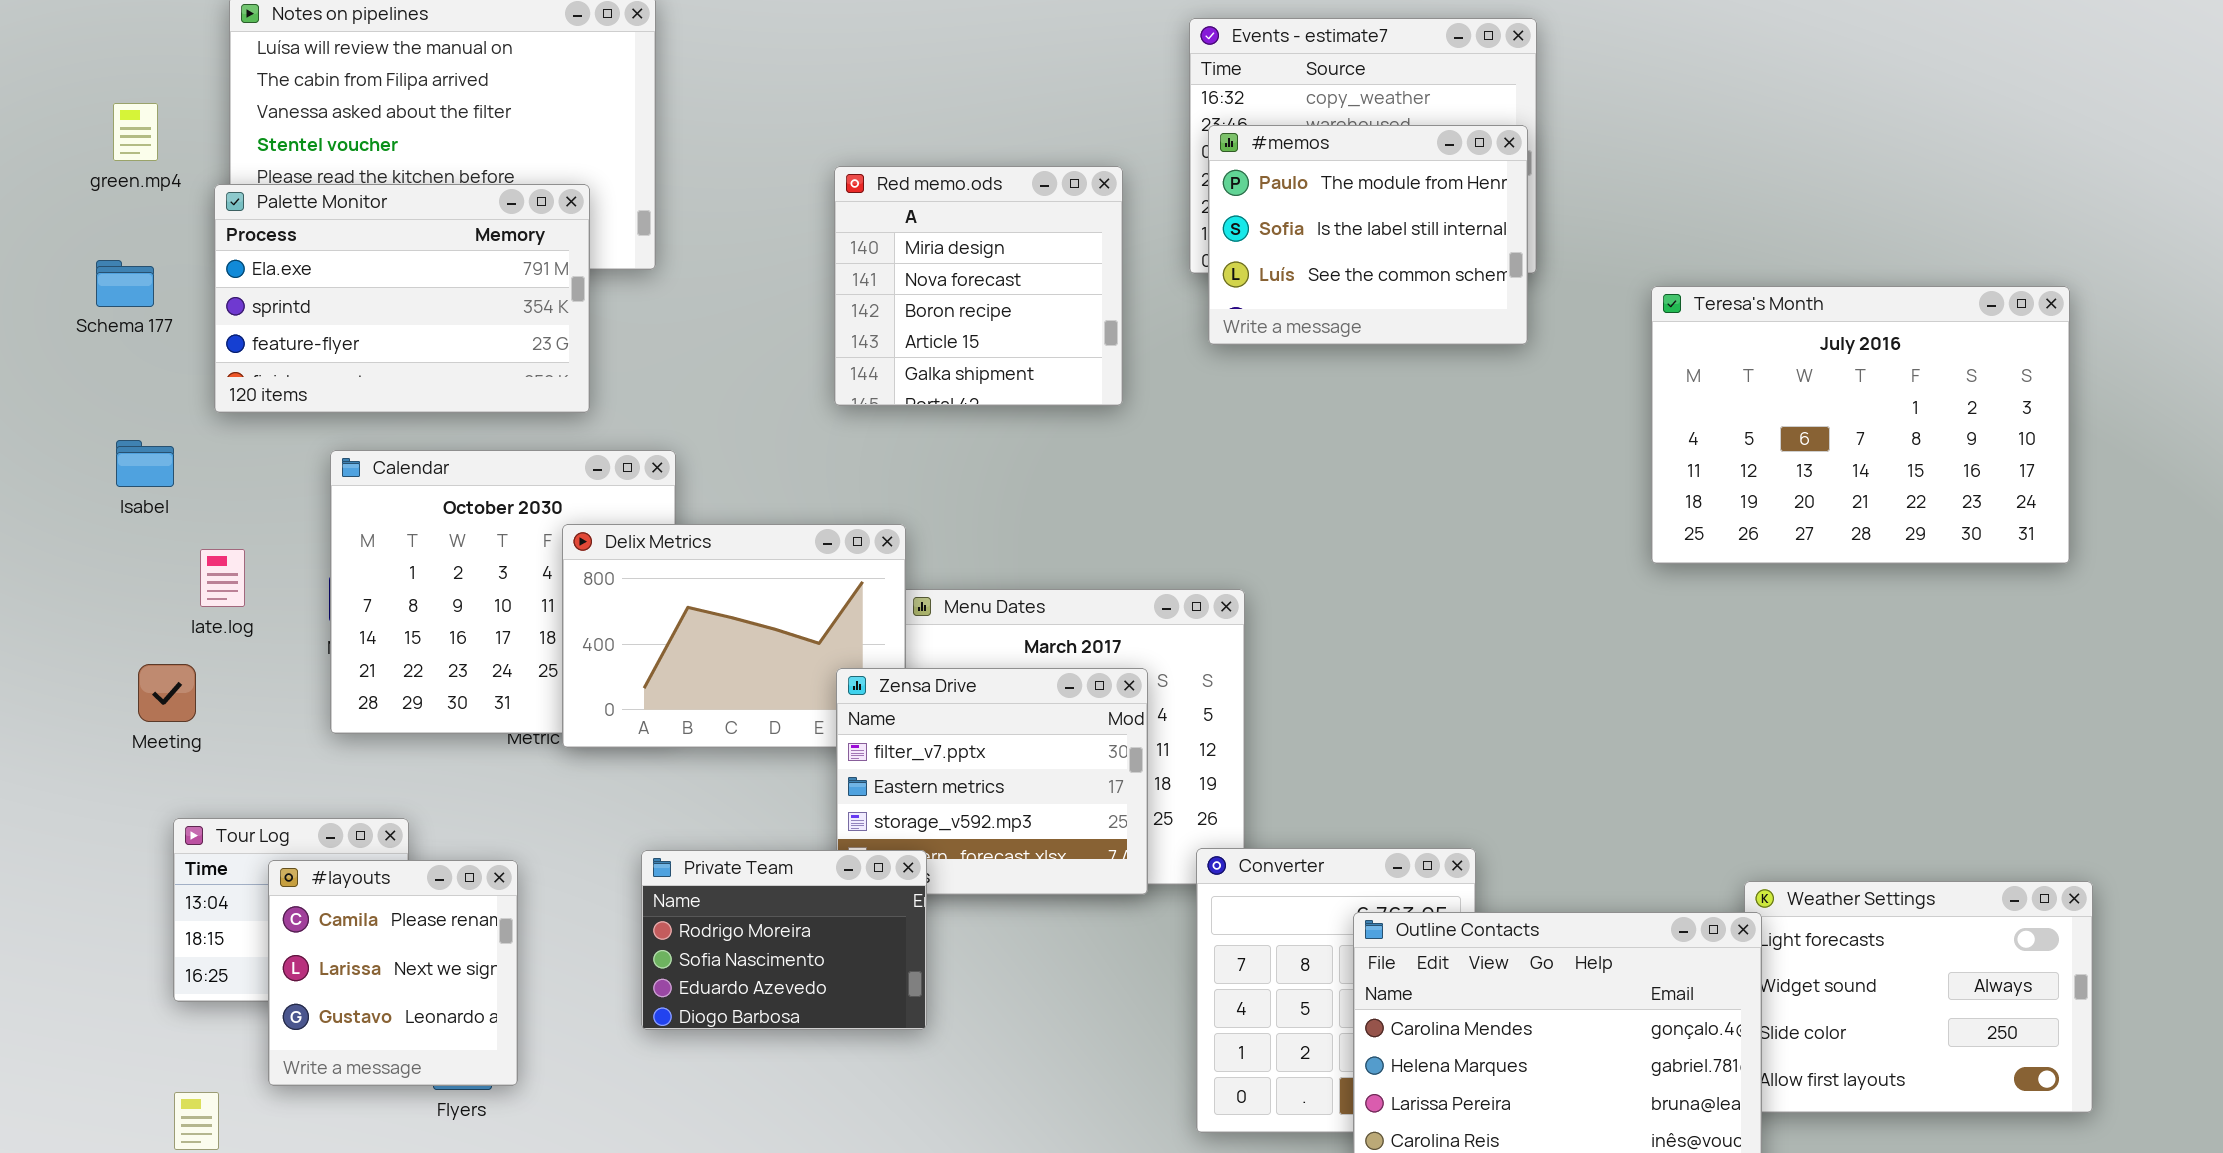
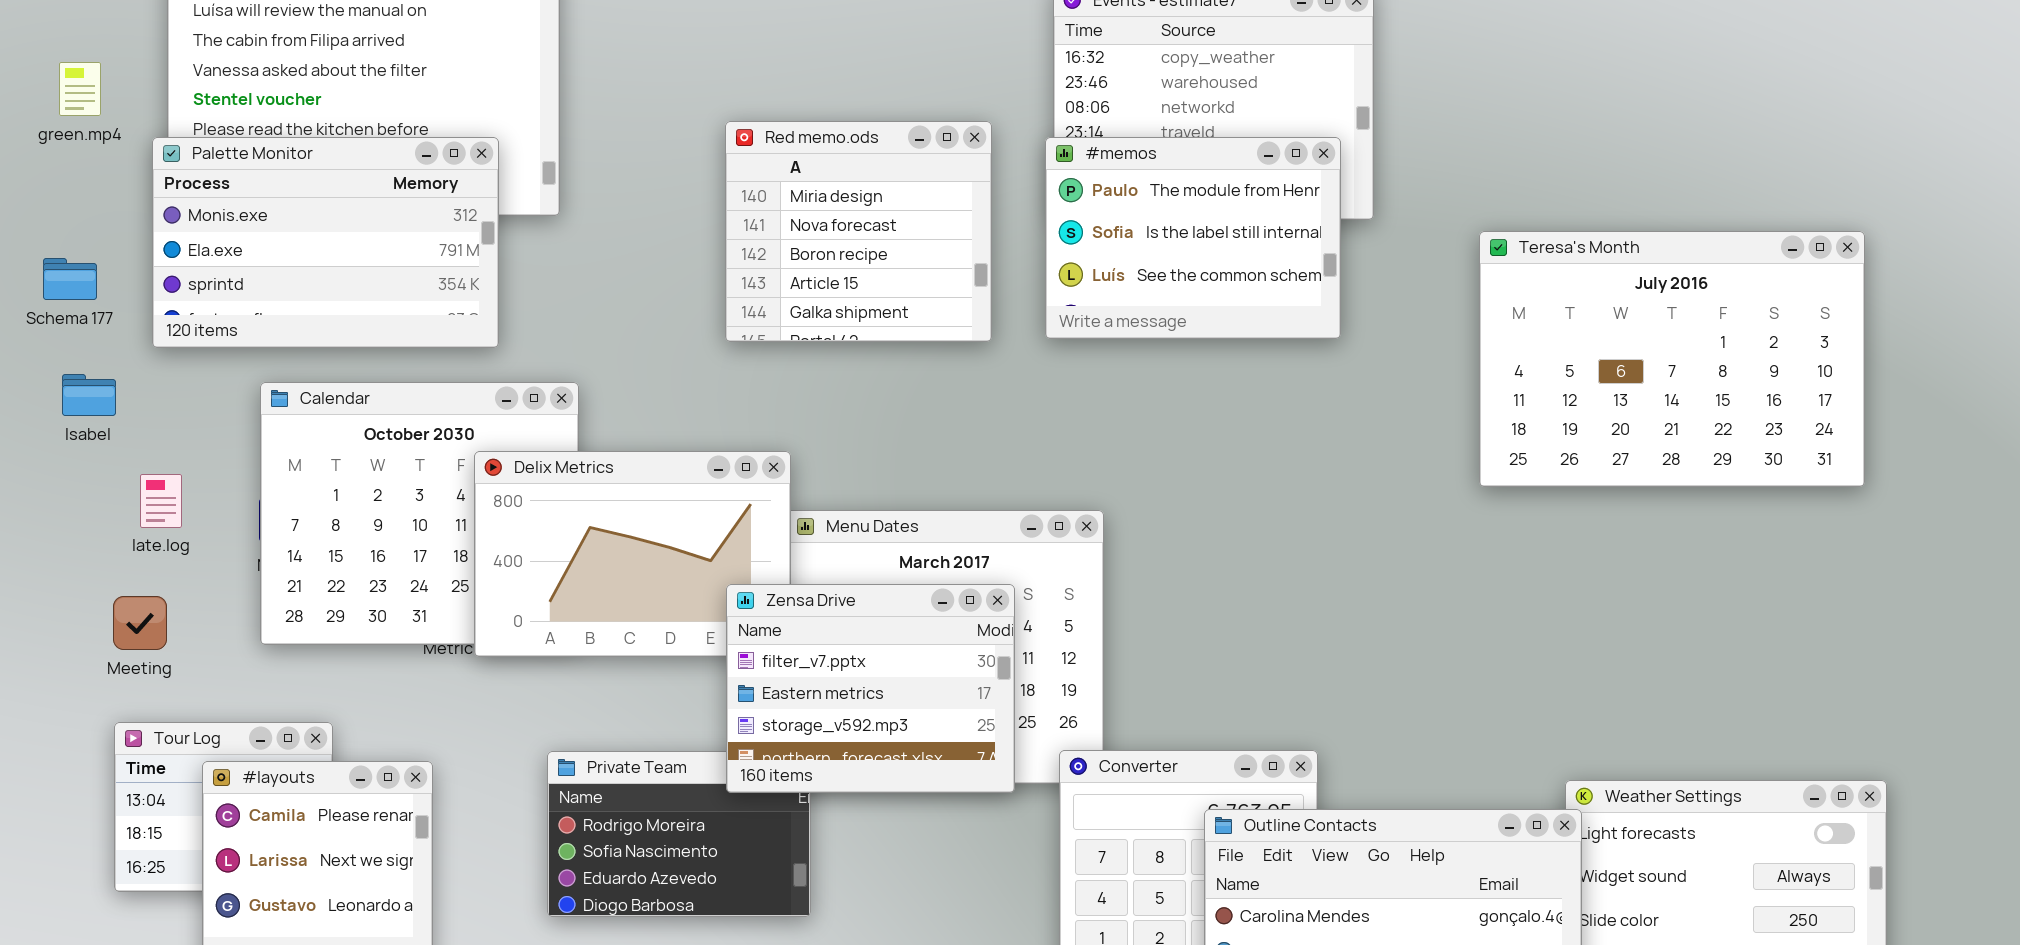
#memos: [1208,125,1528,345] -> [1045,137,1341,339], moved
Palette Monitor: [214,184,590,413] -> [152,137,499,348], scrolled up 1 row
Schema 177: [96,260,154,307] -> [43,258,97,300], moved
Meeting: [138,664,196,722] -> [113,596,167,650], moved
Zensa Drive: [836,668,1148,895] -> [726,584,1015,793], raised

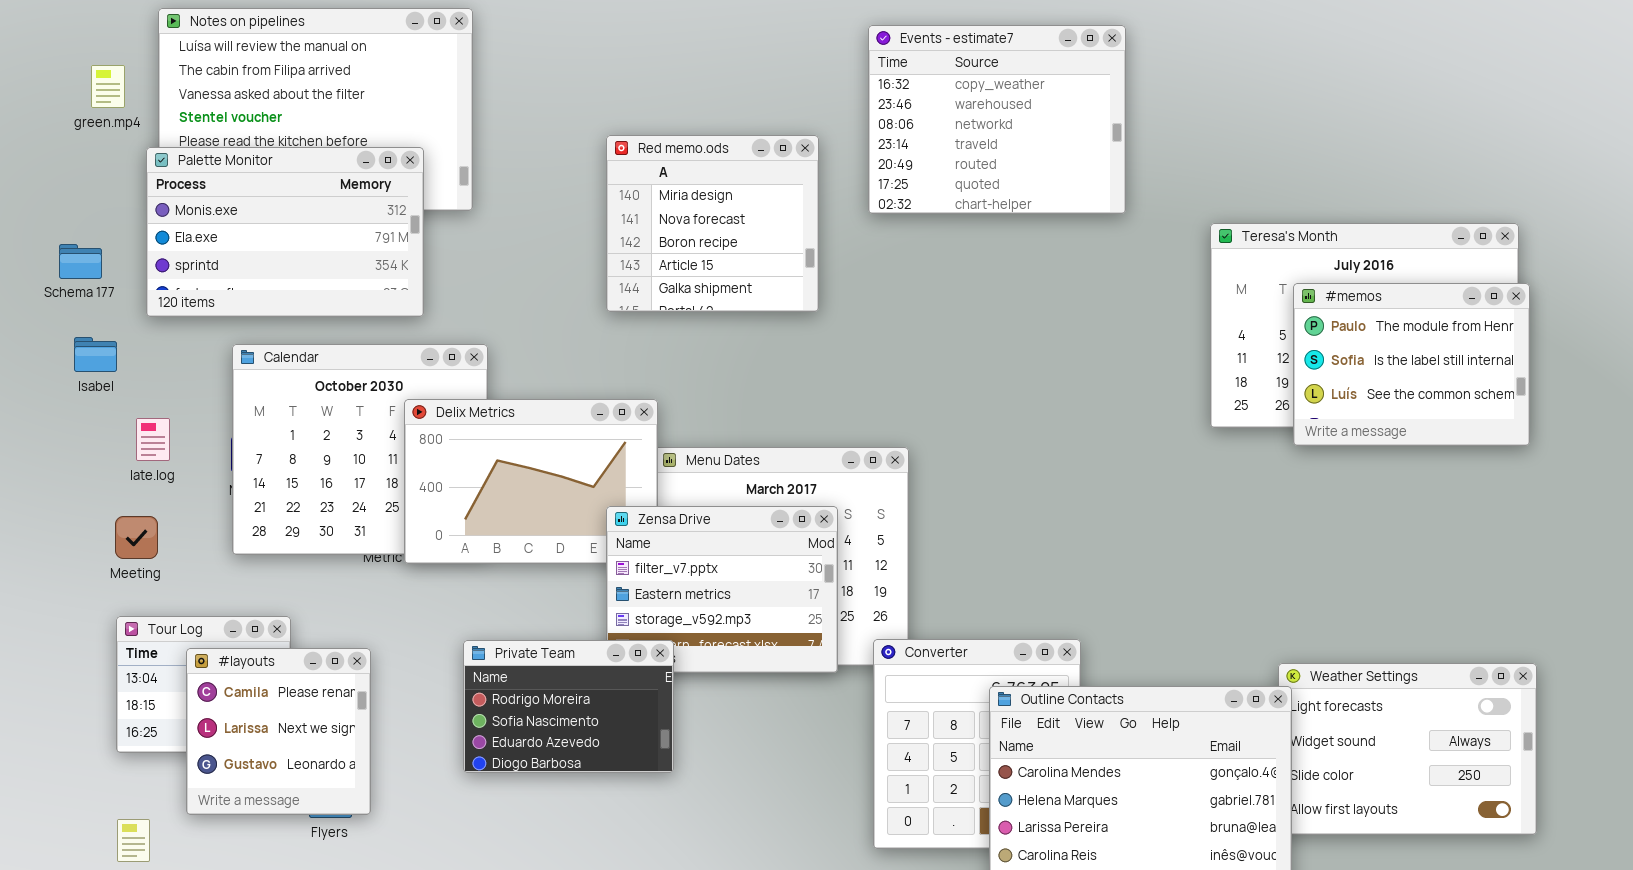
green.mp4: [59,62,101,116] -> [91,65,125,108], moved
#memos: [1045,137,1341,339] -> [1293,283,1530,446], moved
Private Team: [547,751,811,917] -> [463,640,674,773], raised

